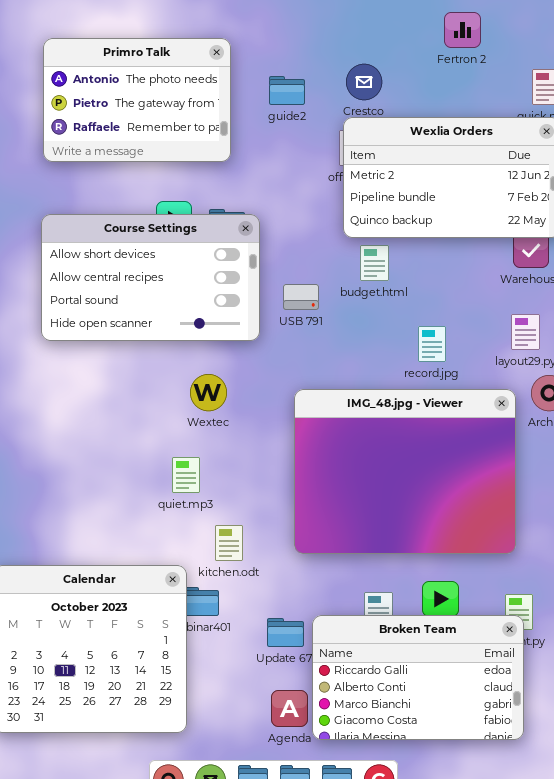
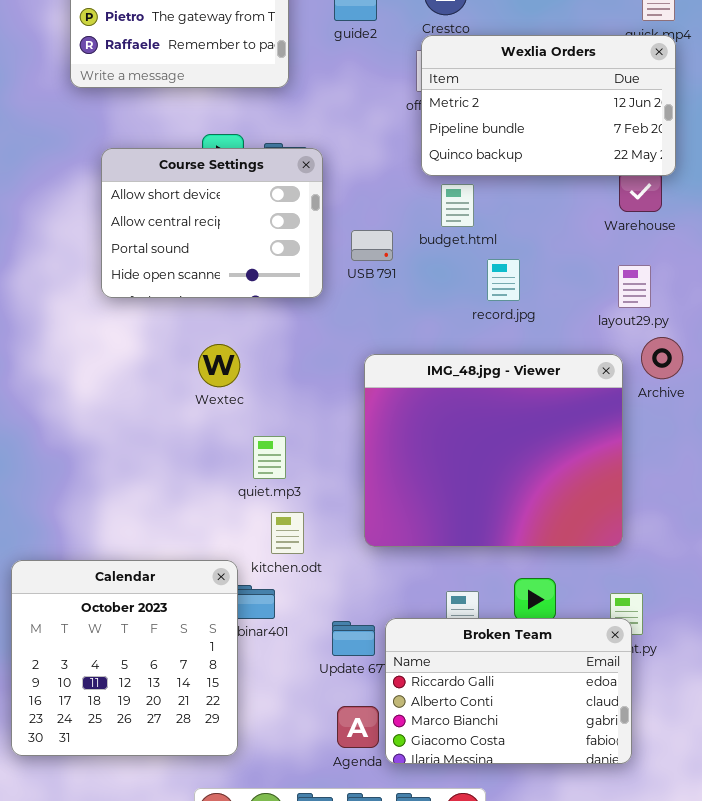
Course Settings: [41,214,260,341] -> [101,148,323,298], resized
record.jpg: [418,326,446,362] -> [487,259,520,301], moved
Wextec: [190,374,227,411] -> [198,344,240,387], moved
quiet.mp3: [172,457,200,493] -> [253,436,286,479], moved

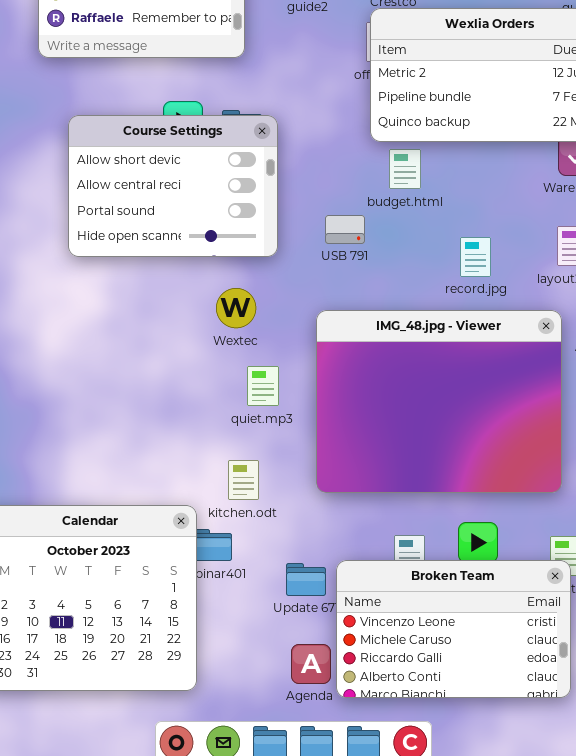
USB 791: [351,230,393,261] -> [325,215,365,244], moved
record.jpg: [487,259,520,301] -> [460,237,491,277], moved
Wextec: [198,344,240,387] -> [216,288,256,328], moved
quiet.mp3: [253,436,286,479] -> [247,366,279,406], moved
Broken Team: [385,618,632,764] -> [336,560,571,698], scrolled up 2 rows

